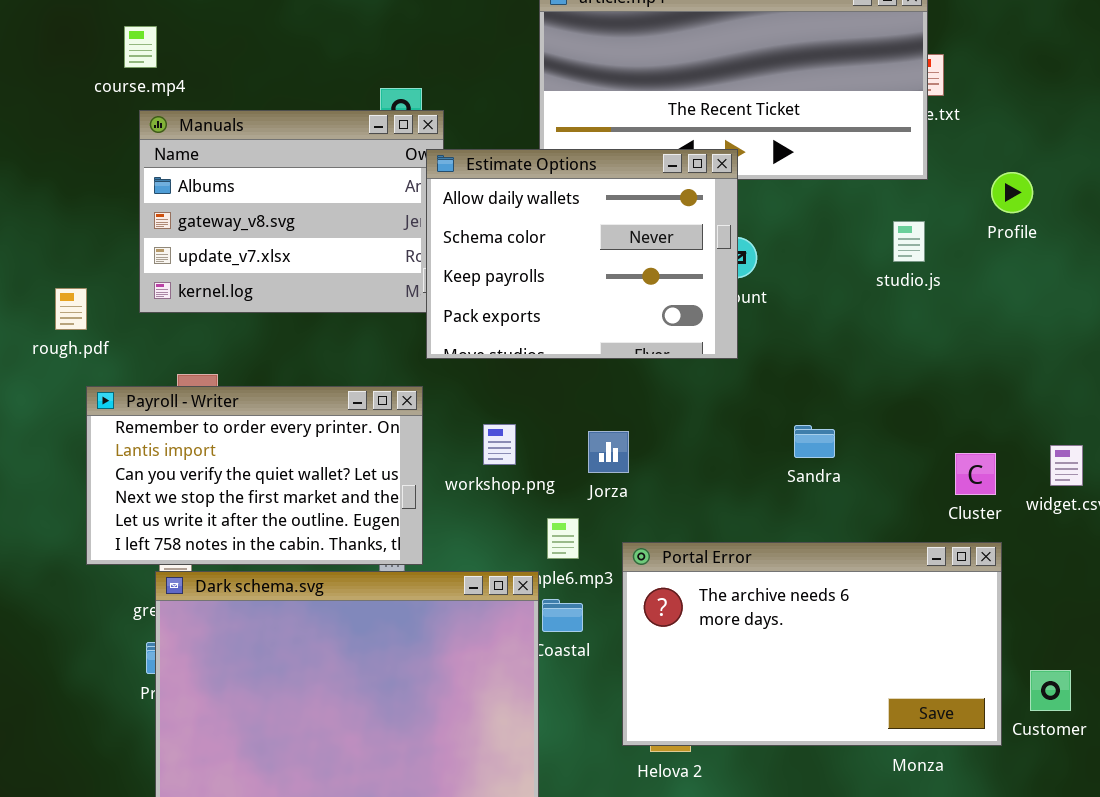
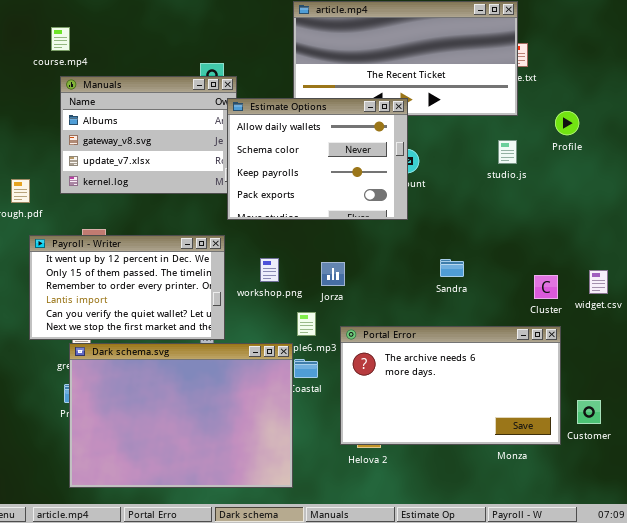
Payroll - Writer: [86,386,423,565] -> [29,235,225,340], scrolled up 2 rows

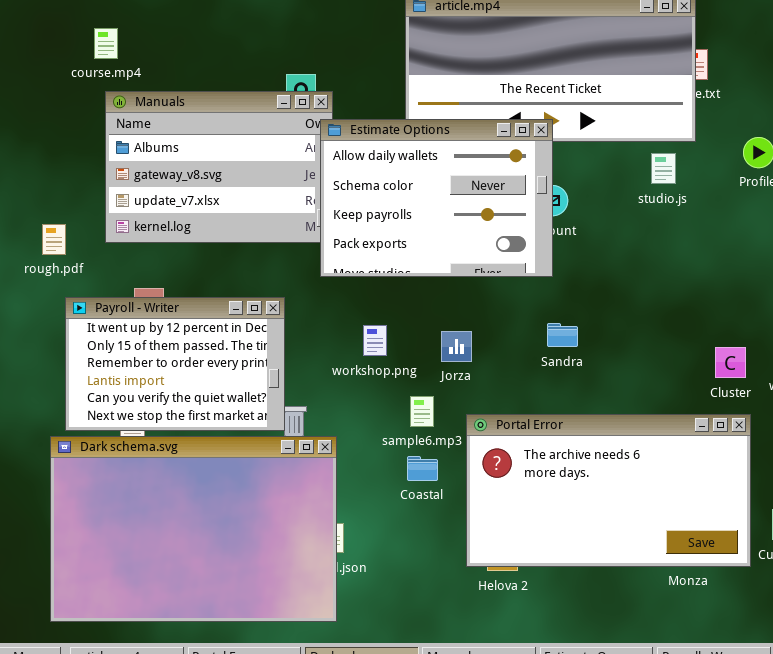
studio.js: [498,140,517,164] -> [651,153,676,184], moved
Payroll - Writer: [29,235,225,340] -> [65,297,285,431], resized
Sandra: [440,259,464,277] -> [547,323,578,347], moved
Dark schema.svg: [69,343,293,488] -> [50,436,337,622], moved

